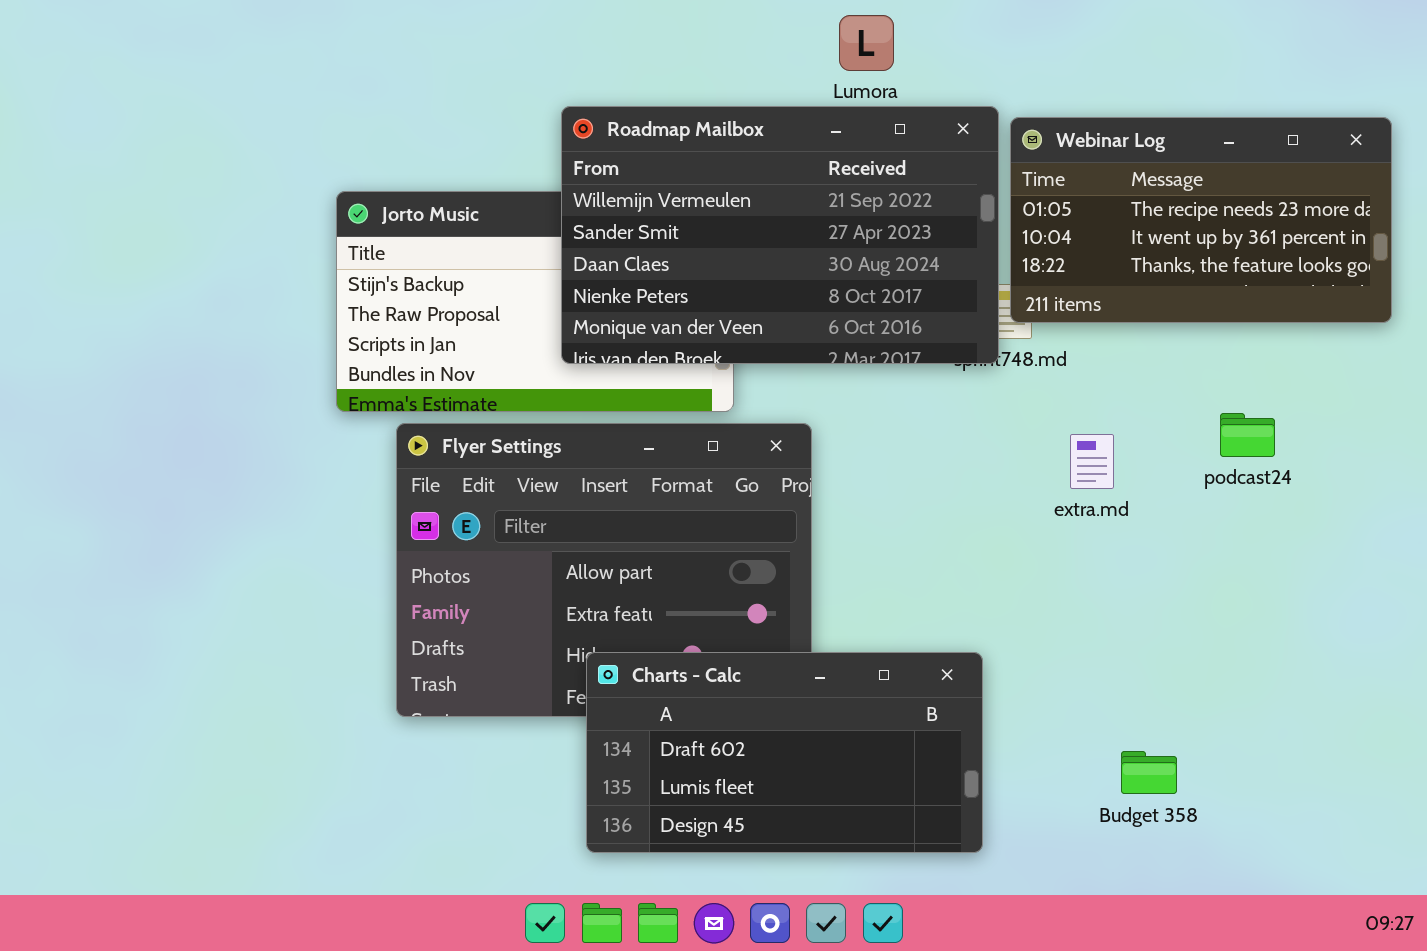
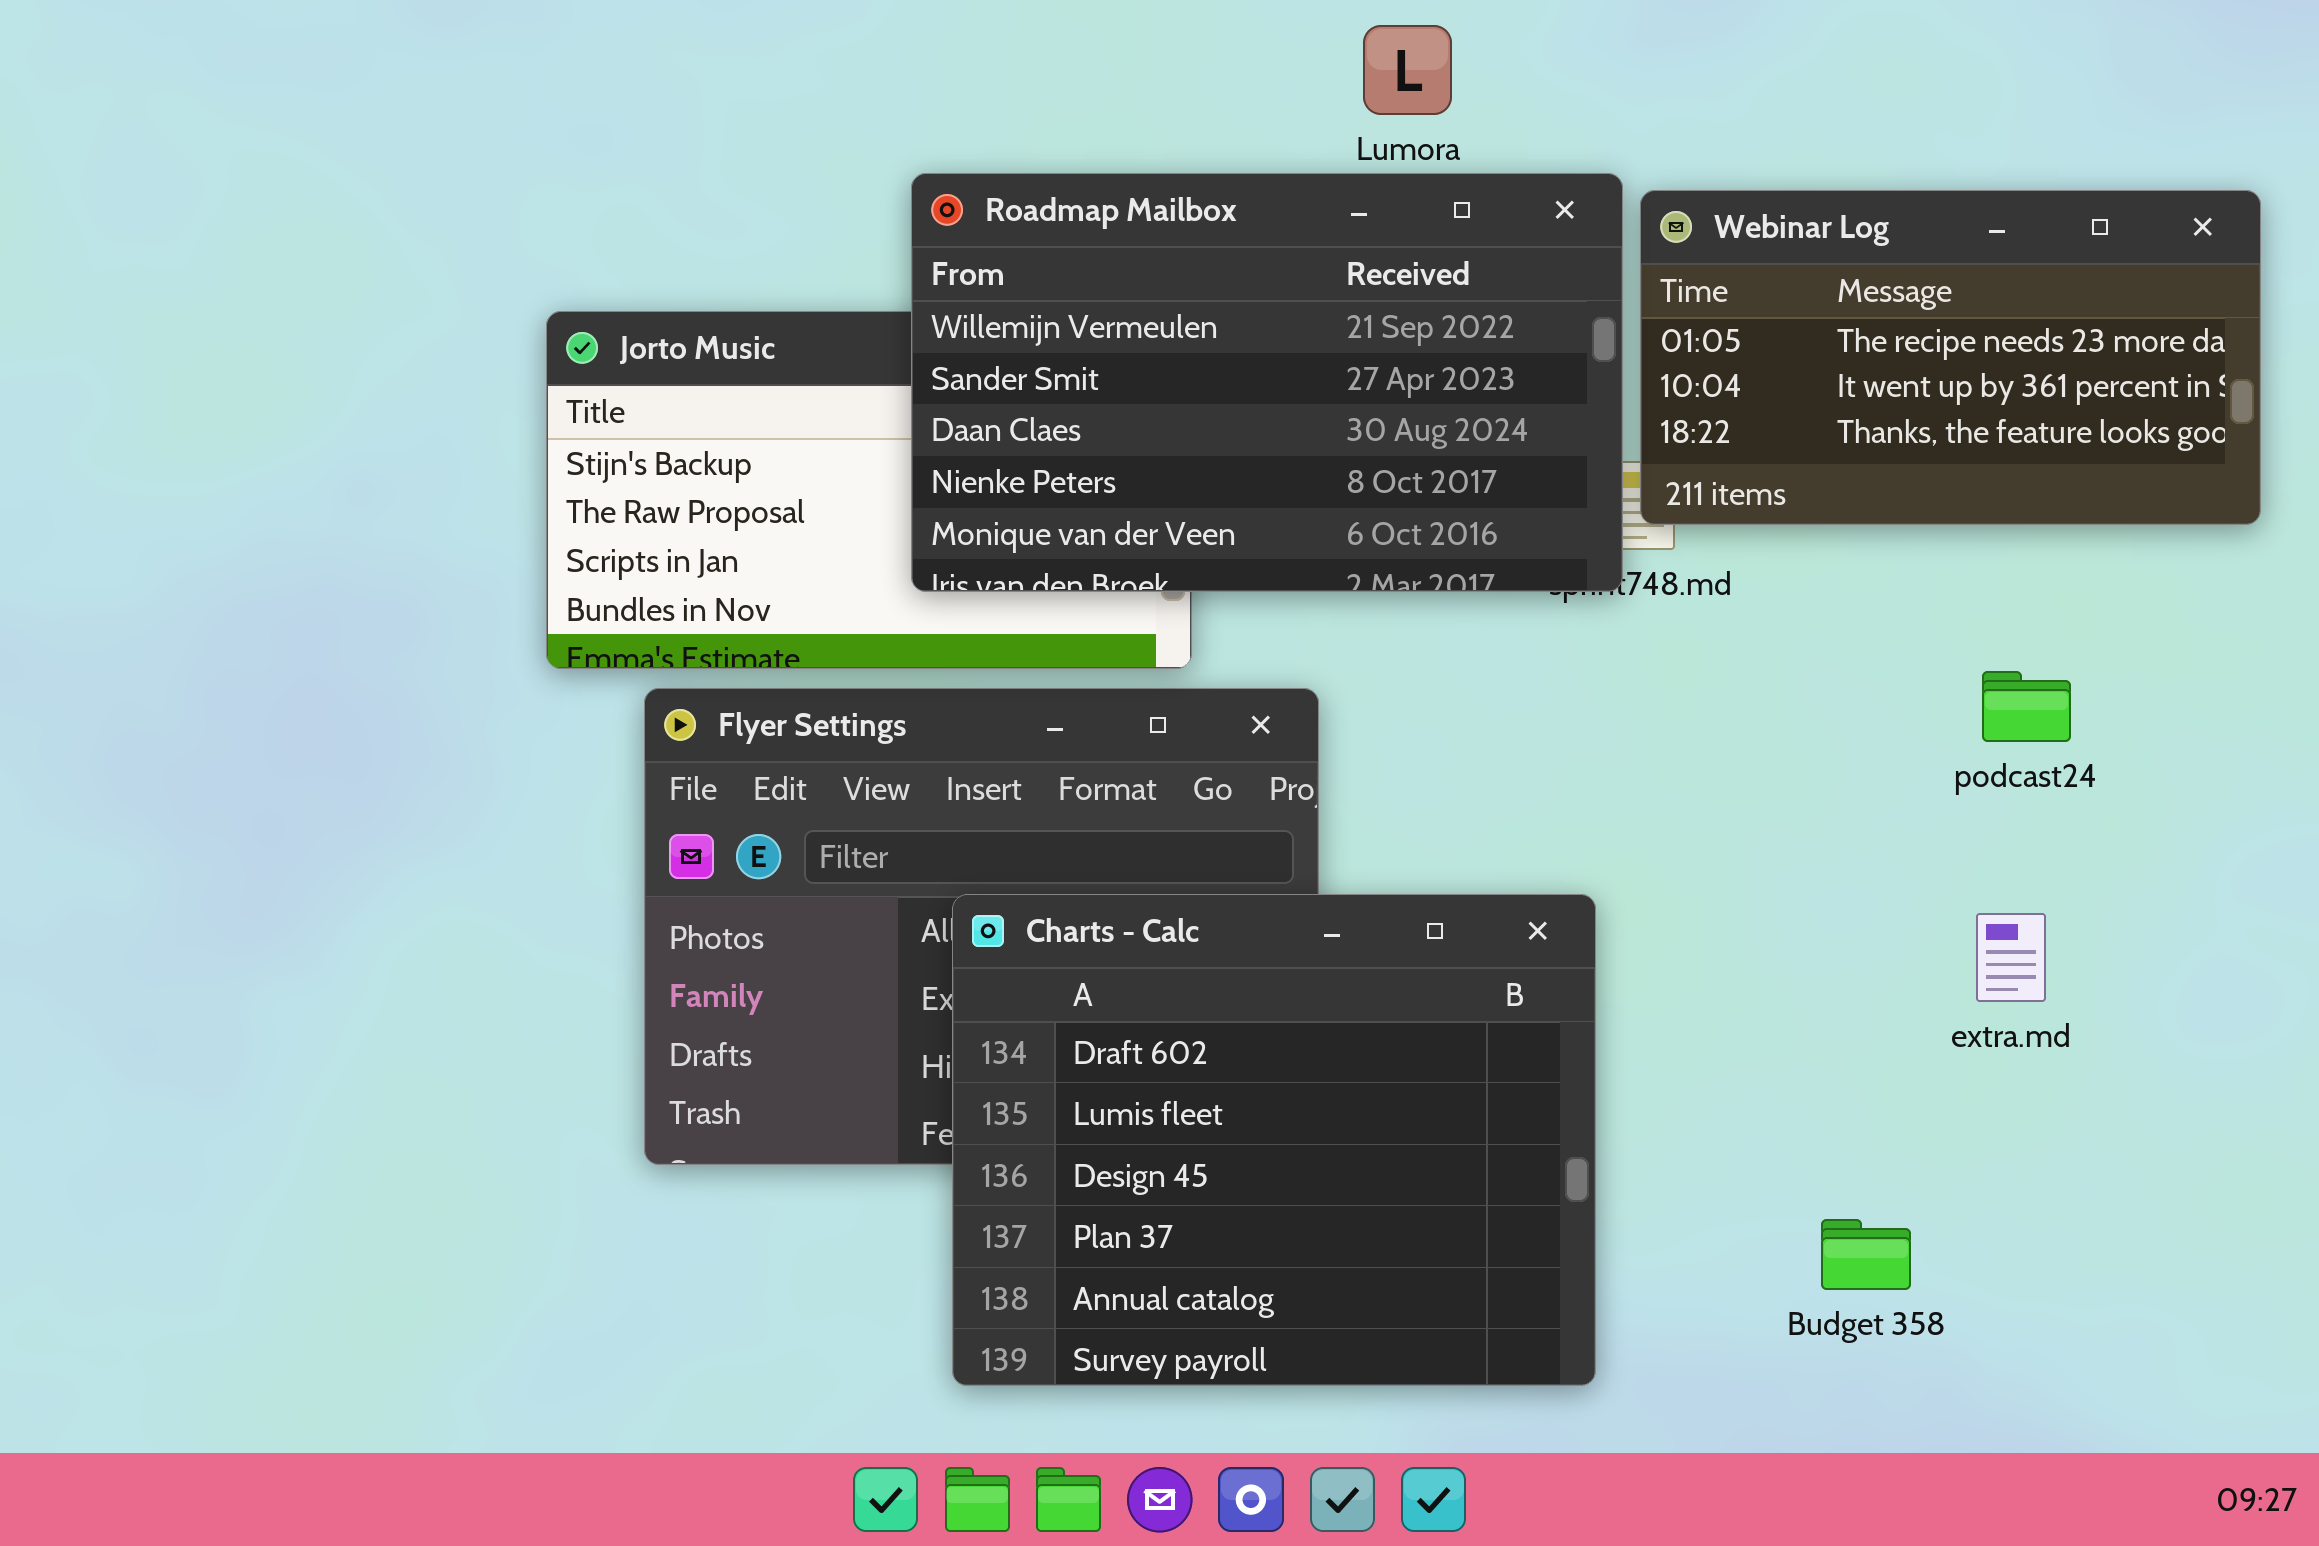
extra.md: [1070,434,1114,489] -> [1976,913,2046,1002], moved
Charts - Calc: [586,652,983,853] -> [952,894,1596,1386], resized

